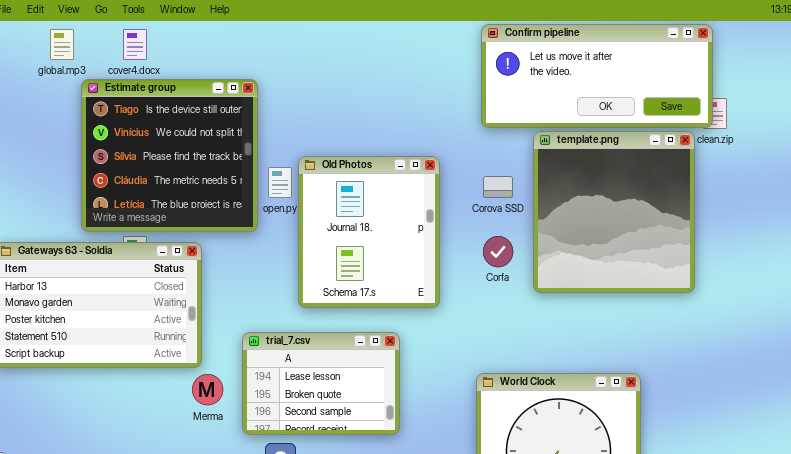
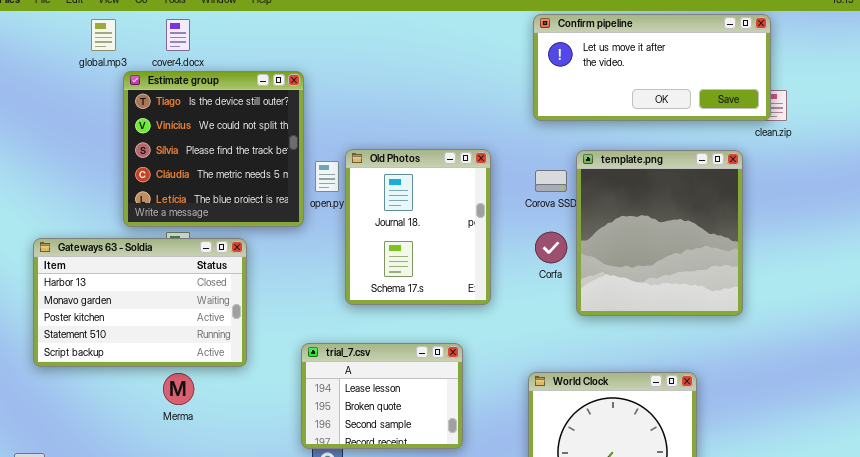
template.png: [533,131,695,293] -> [576,150,743,316], moved
trial_7.csv: [242,332,400,435] -> [301,343,463,449], moved
Merma: [192,374,223,405] -> [163,373,194,405], moved

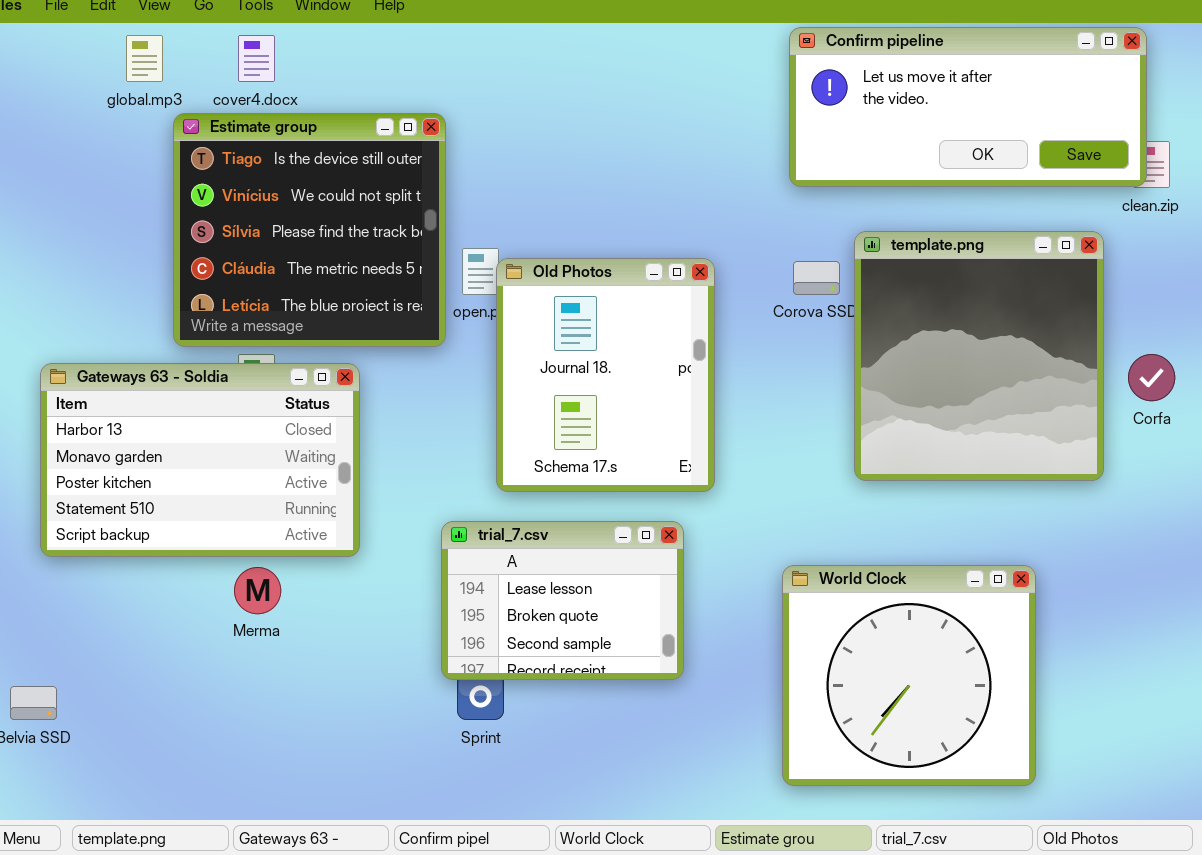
Old Photos: [345,149,491,305] -> [496,258,715,492], moved
Corfa: [535,232,567,263] -> [1128,354,1175,401], moved

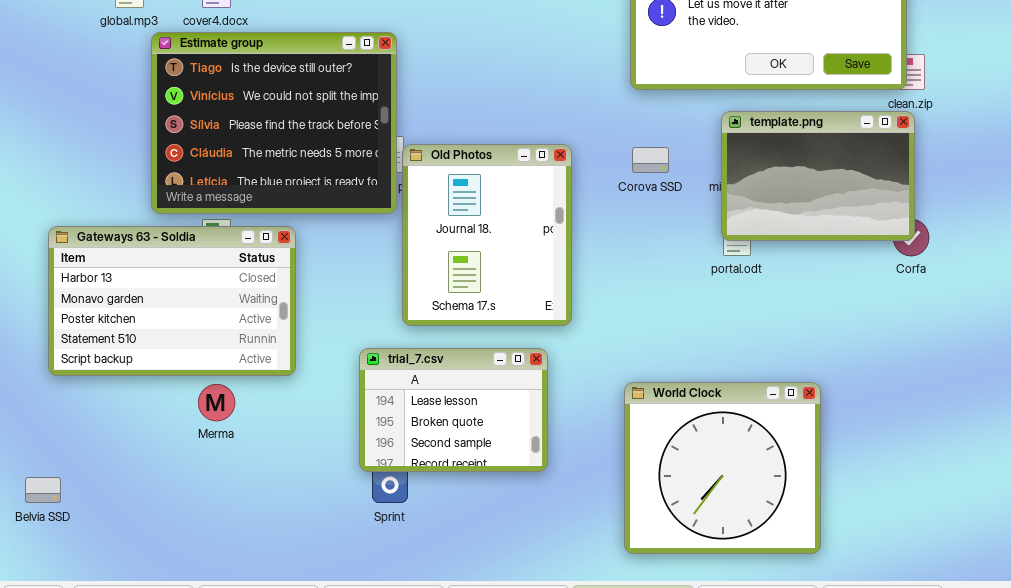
Estimate group: [173,113,446,347] -> [151,32,397,214], resized
template.png: [854,231,1104,481] -> [721,111,915,241], moved, resized

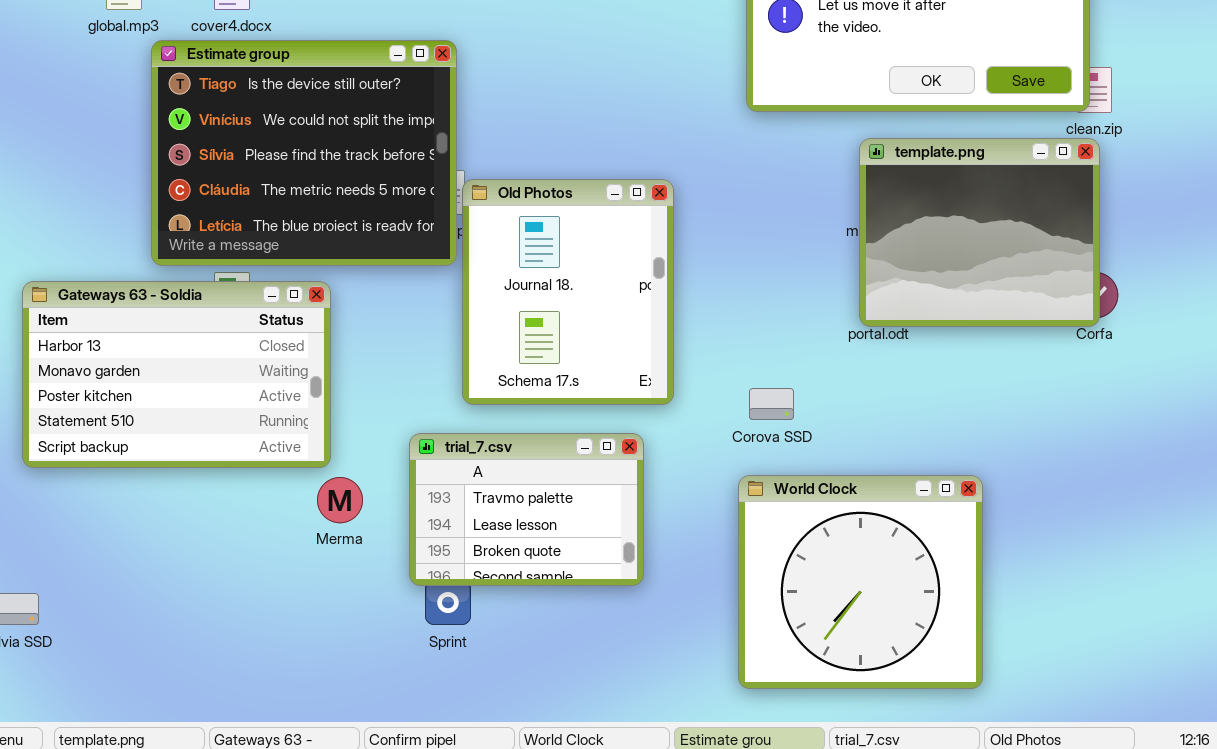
template.png: [721,111,915,241] -> [859,138,1100,327], resized
Corova SSD: [632,147,669,173] -> [749,388,794,420], moved
trial_7.csv: [359,348,548,472] -> [409,433,644,586], scrolled up 1 row
Merma: [198,384,235,421] -> [317,477,363,523], moved

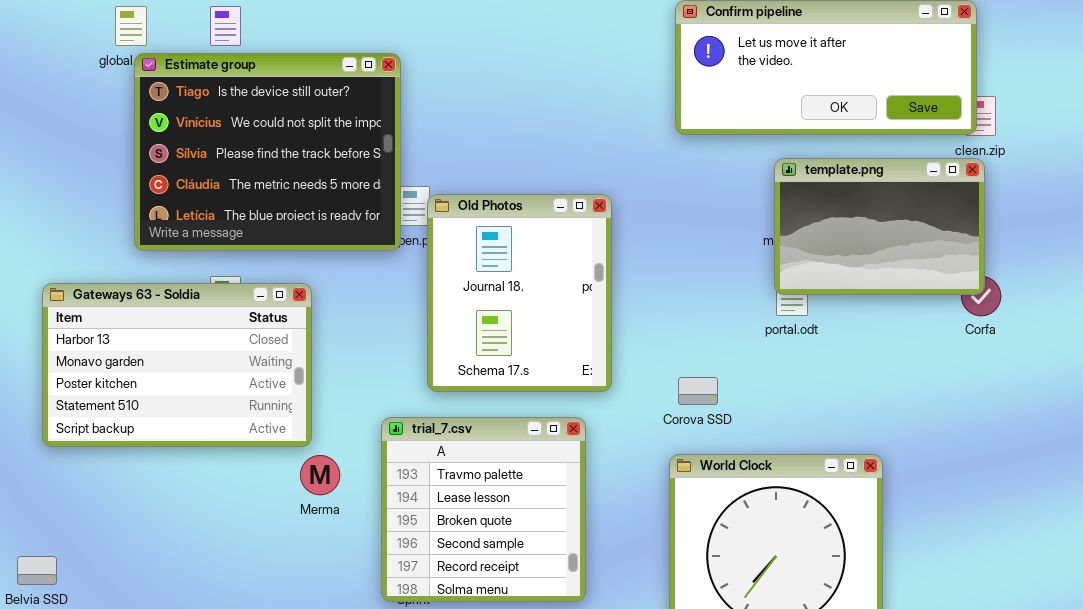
Estimate group: [151,40,457,266] -> [134,53,401,251], moved
template.png: [859,138,1100,327] -> [774,158,985,295], resized
trial_7.csv: [409,433,644,586] -> [381,417,586,602], resized

